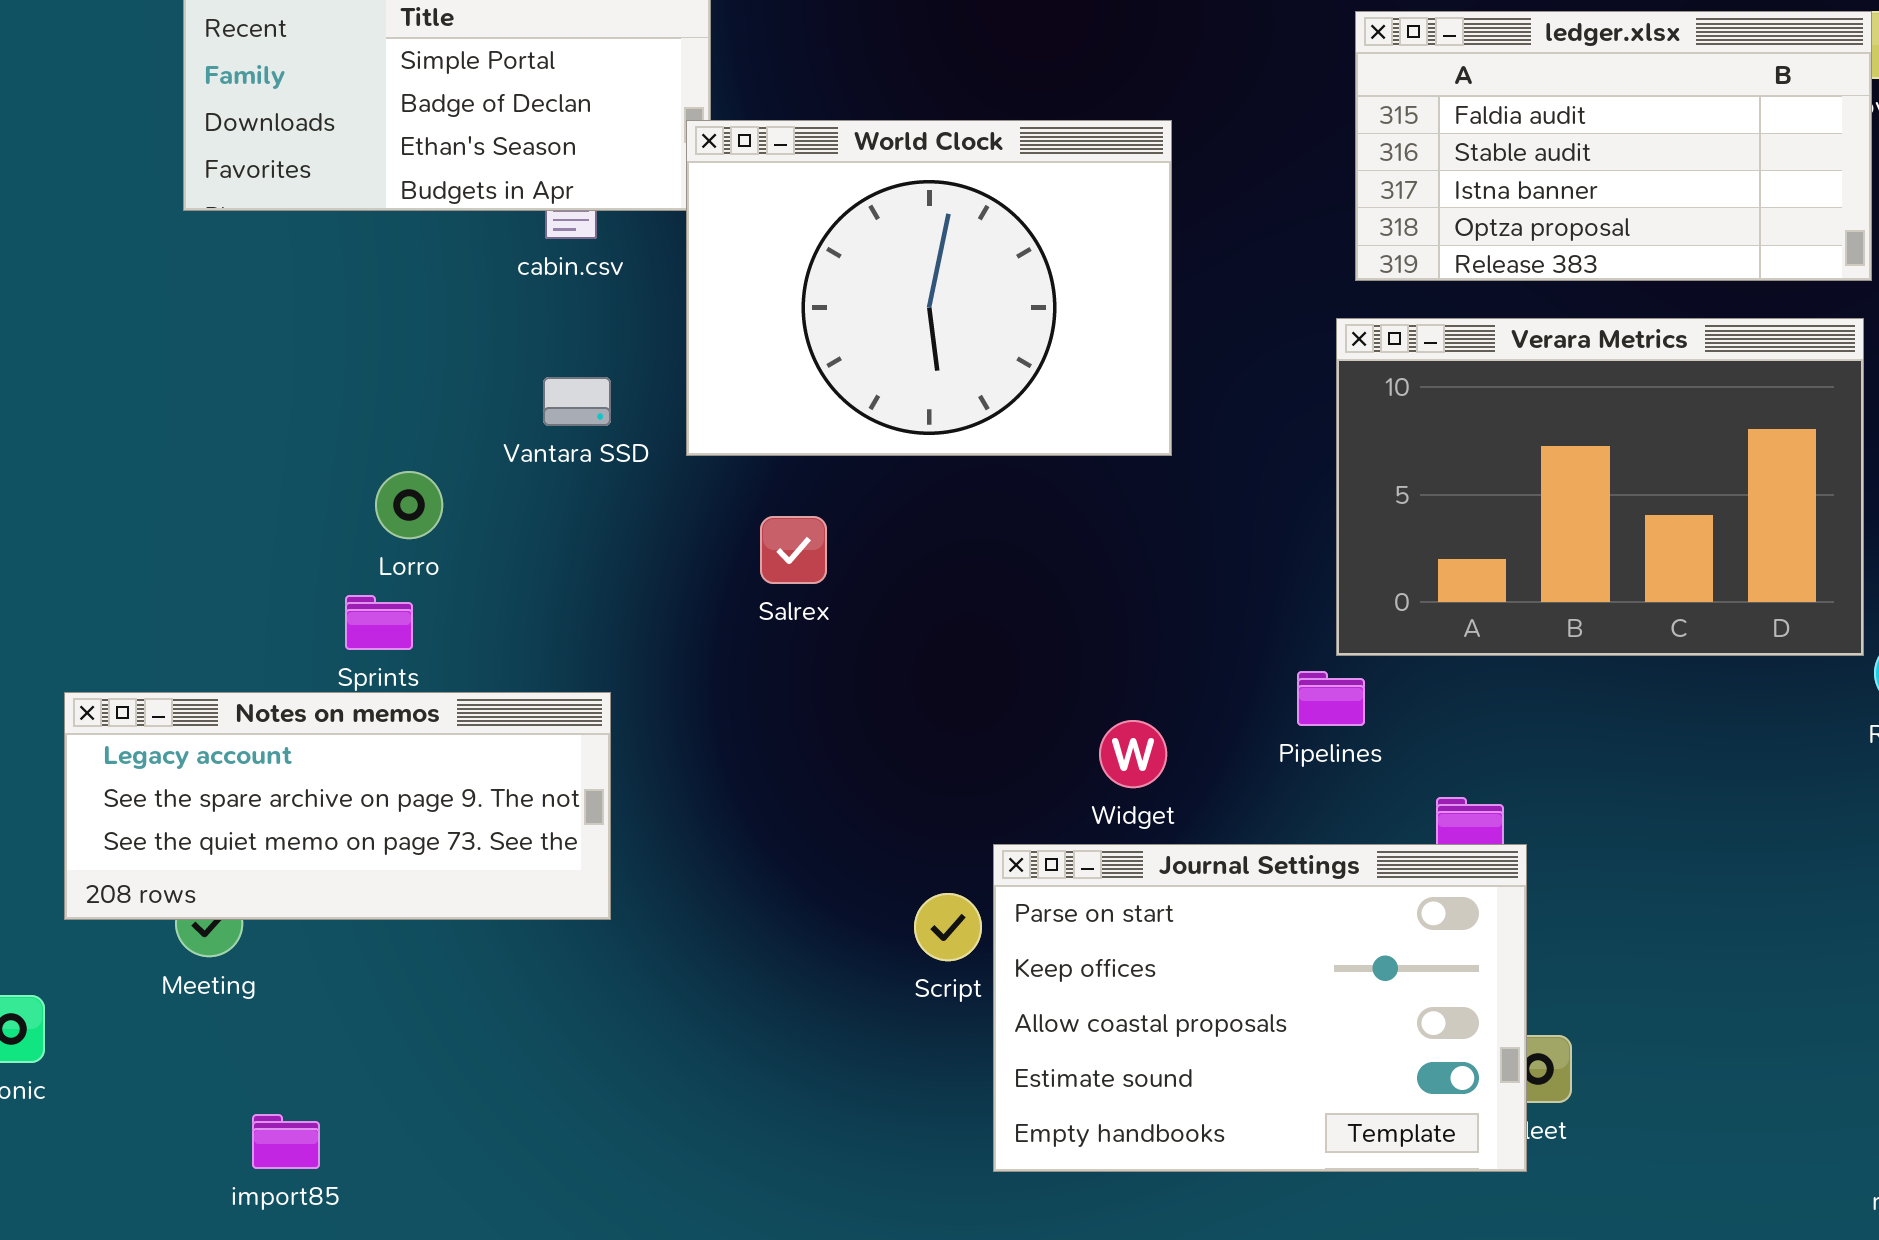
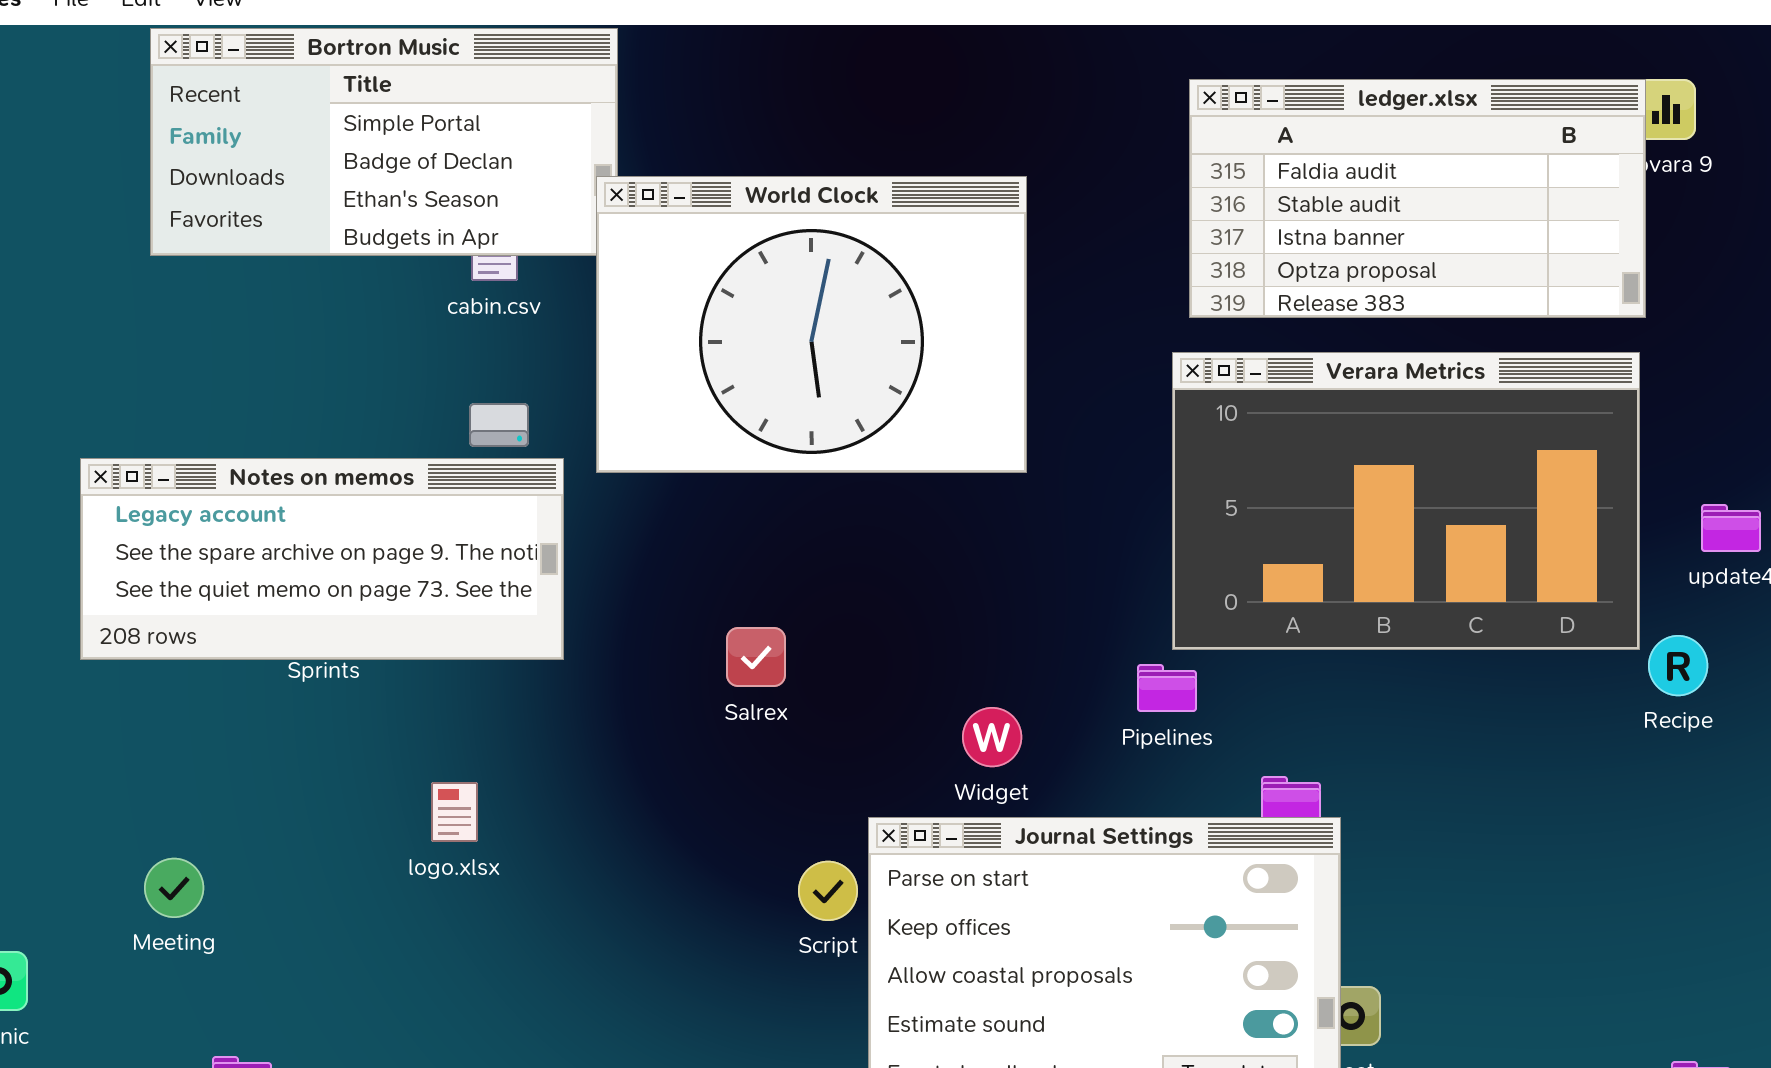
Salrex: [760,516,827,584] -> [726,627,786,687], moved
Notes on memos: [64,692,611,920] -> [80,458,564,660], moved

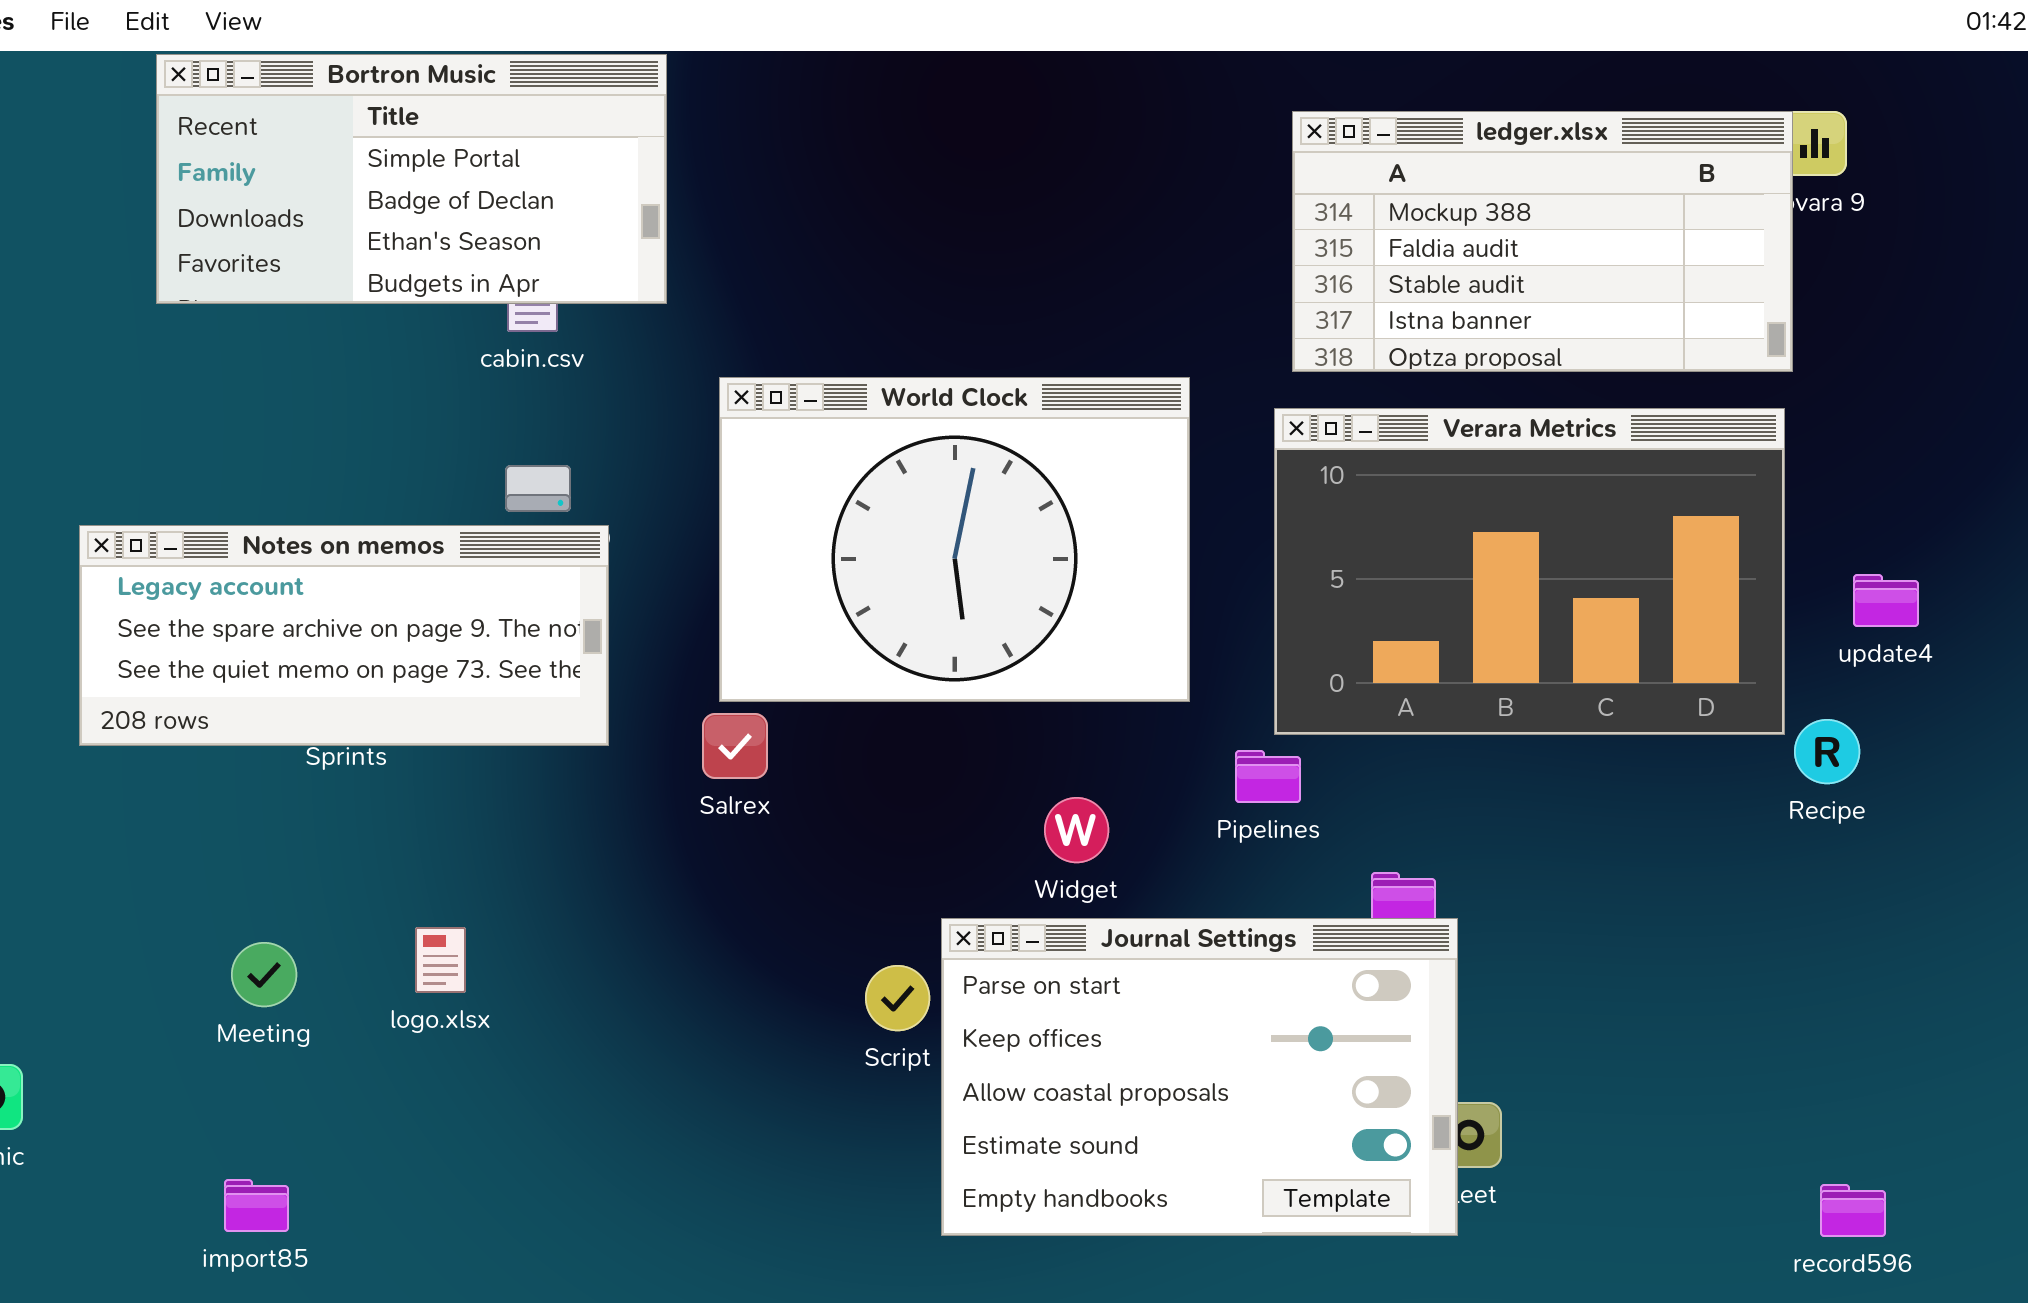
ledger.xlsx: [1189,79,1646,318] -> [1292,111,1793,372], scrolled up 1 row
World Clock: [596,176,1027,473] -> [719,377,1190,702], moved
Salrex: [726,627,786,687] -> [702,713,768,779], moved
logo.xlsx: [431,782,478,842] -> [415,927,466,993], moved
Meeting: [144,858,204,918] -> [231,942,297,1007], moved

